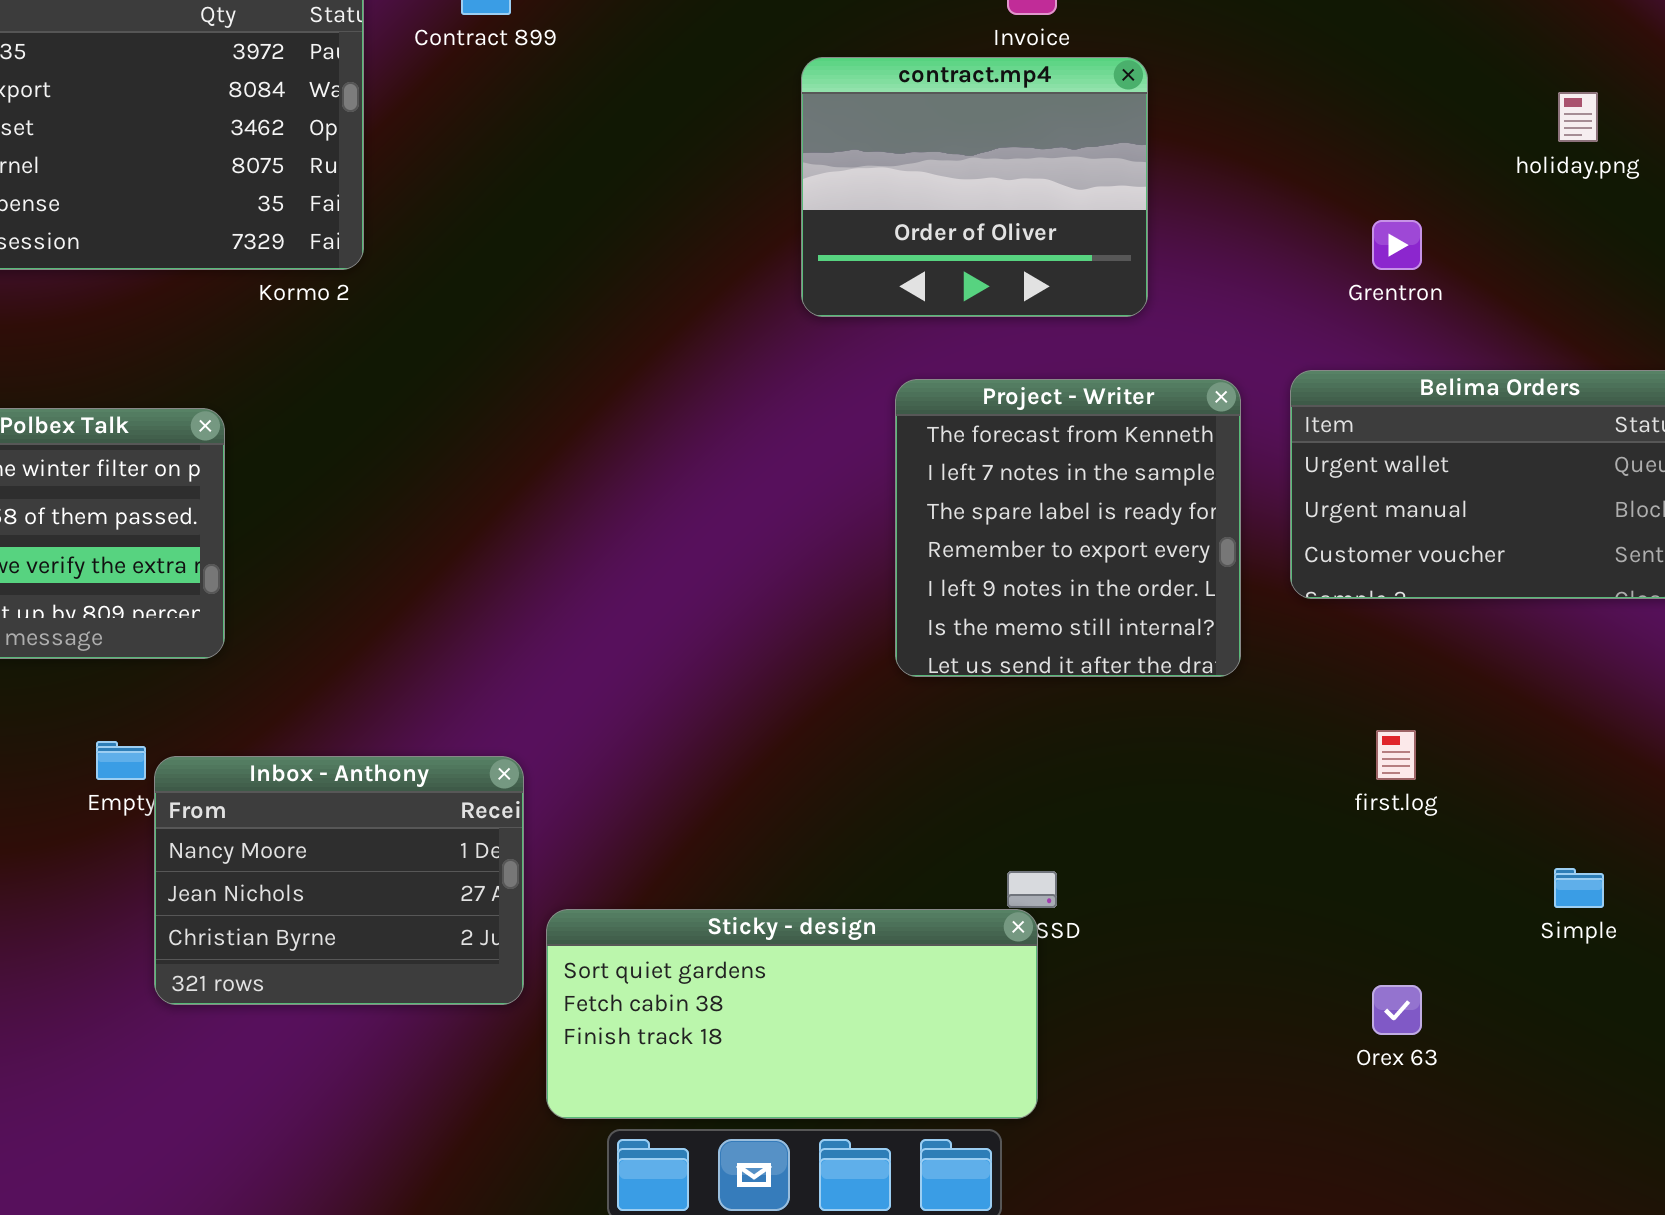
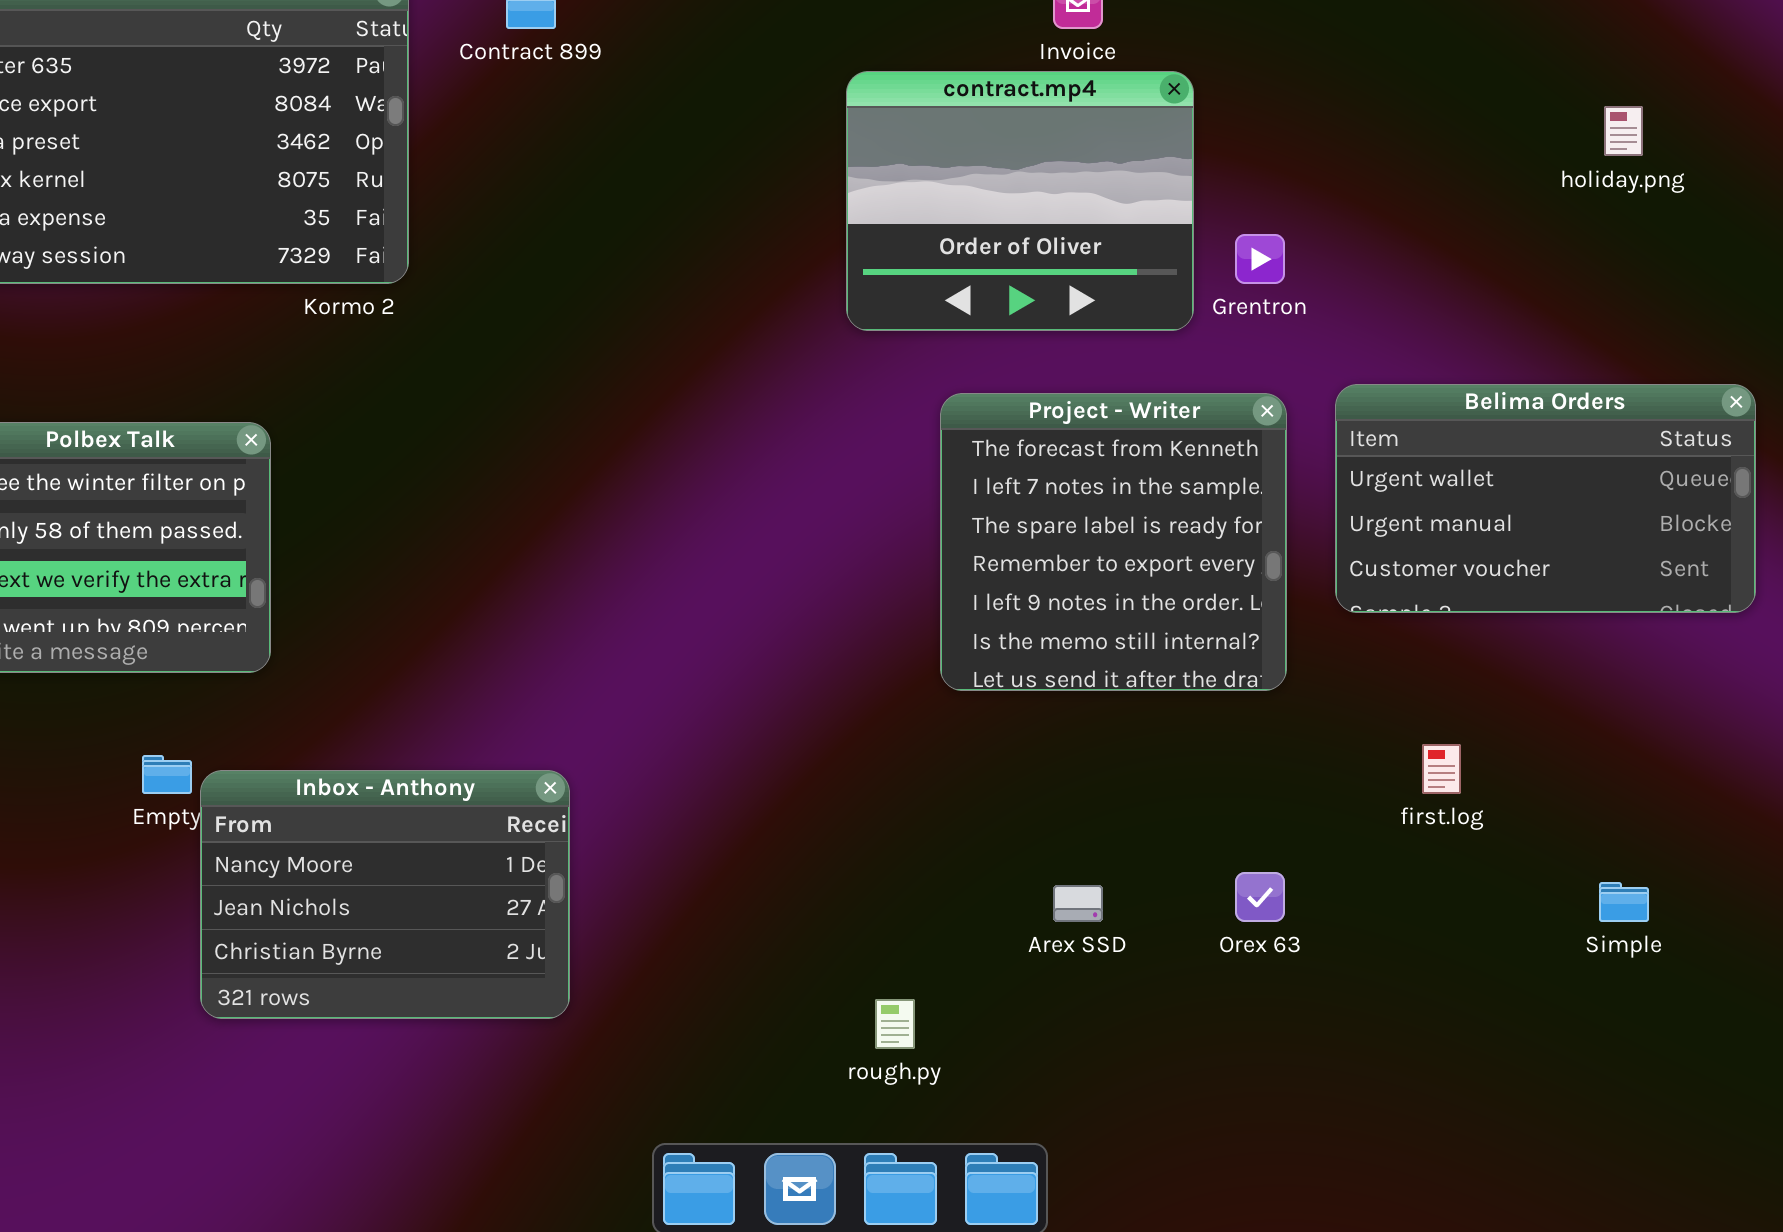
Grentron: [1372,220,1422,270] -> [1235,234,1285,284], moved
Sticky - design: [546,909,1038,1119] -> none, closed
Orex 63: [1372,985,1422,1035] -> [1235,872,1285,922], moved

